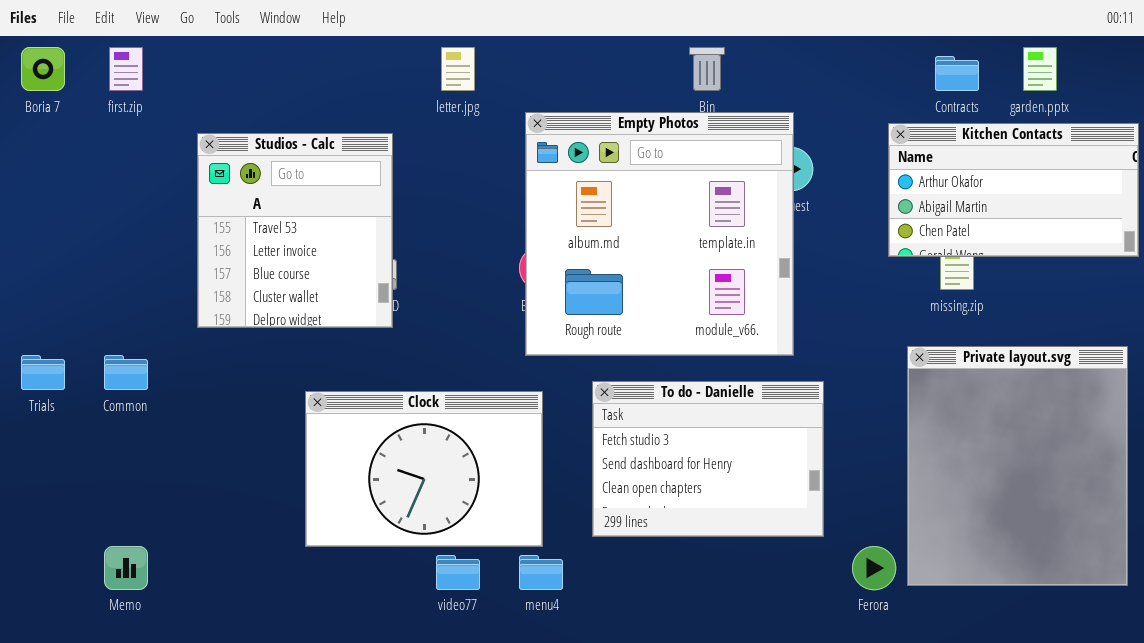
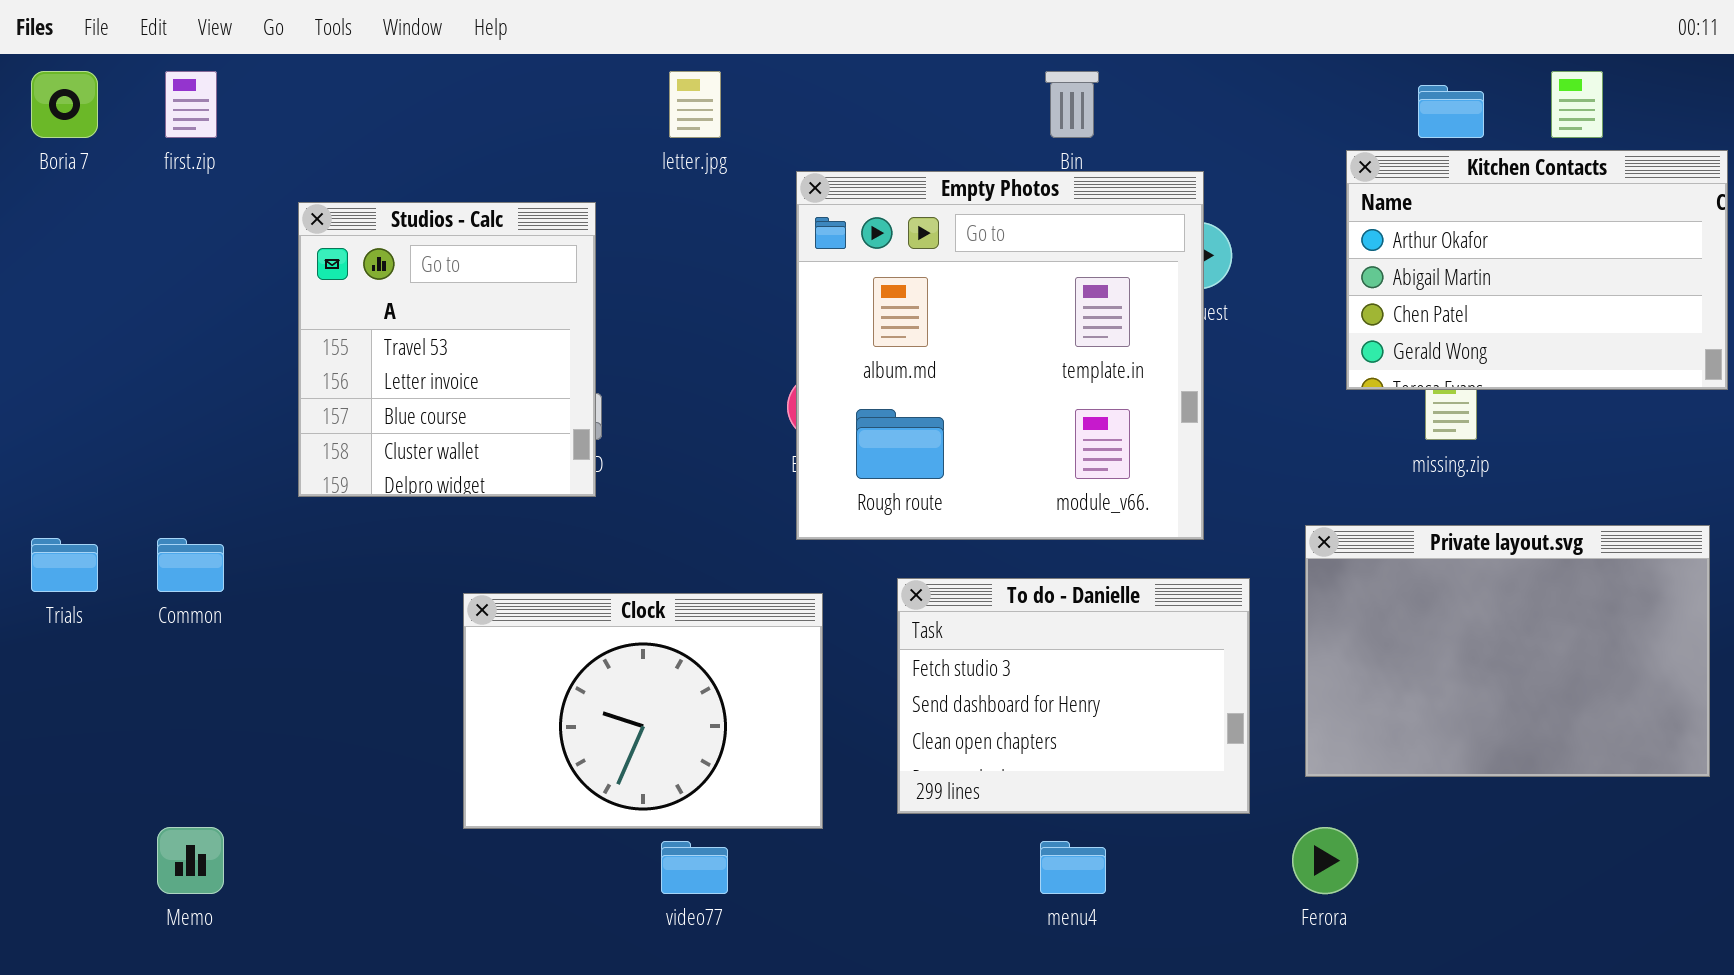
Kitchen Contacts: [888,123,1139,257] -> [1346,150,1728,390], resized
Private layout.svg: [907,346,1128,586] -> [1305,525,1710,777], resized
menu4: [519,555,563,590] -> [1040,841,1106,894], moved

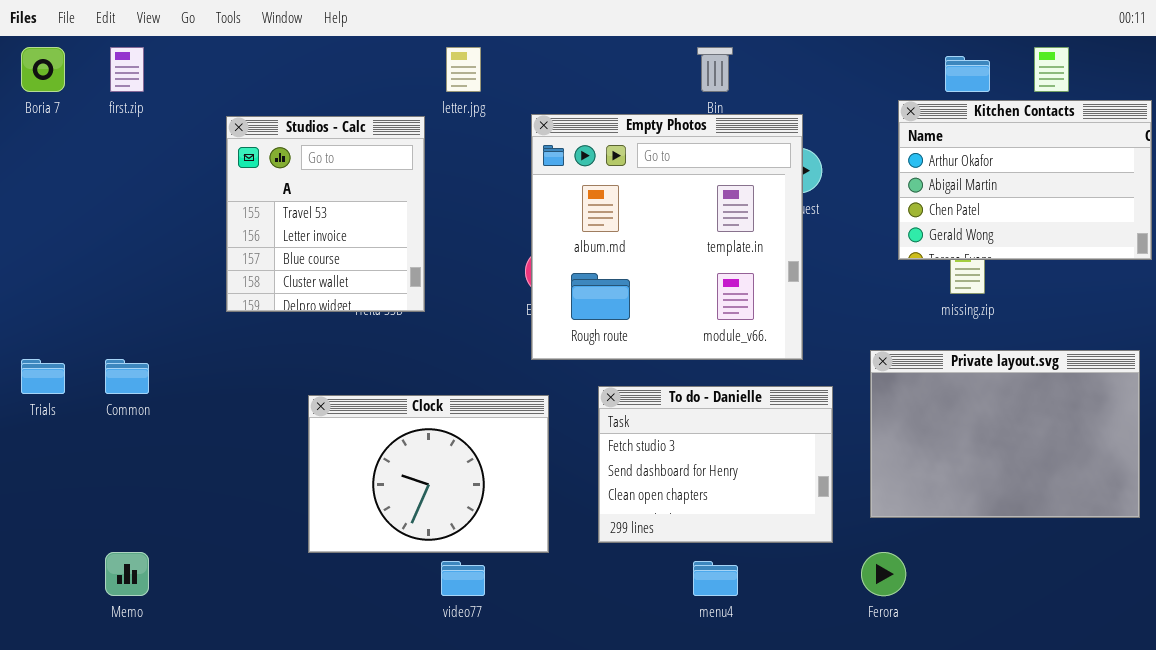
Studios - Calc: [298,202,596,497] -> [226,116,425,312], moved

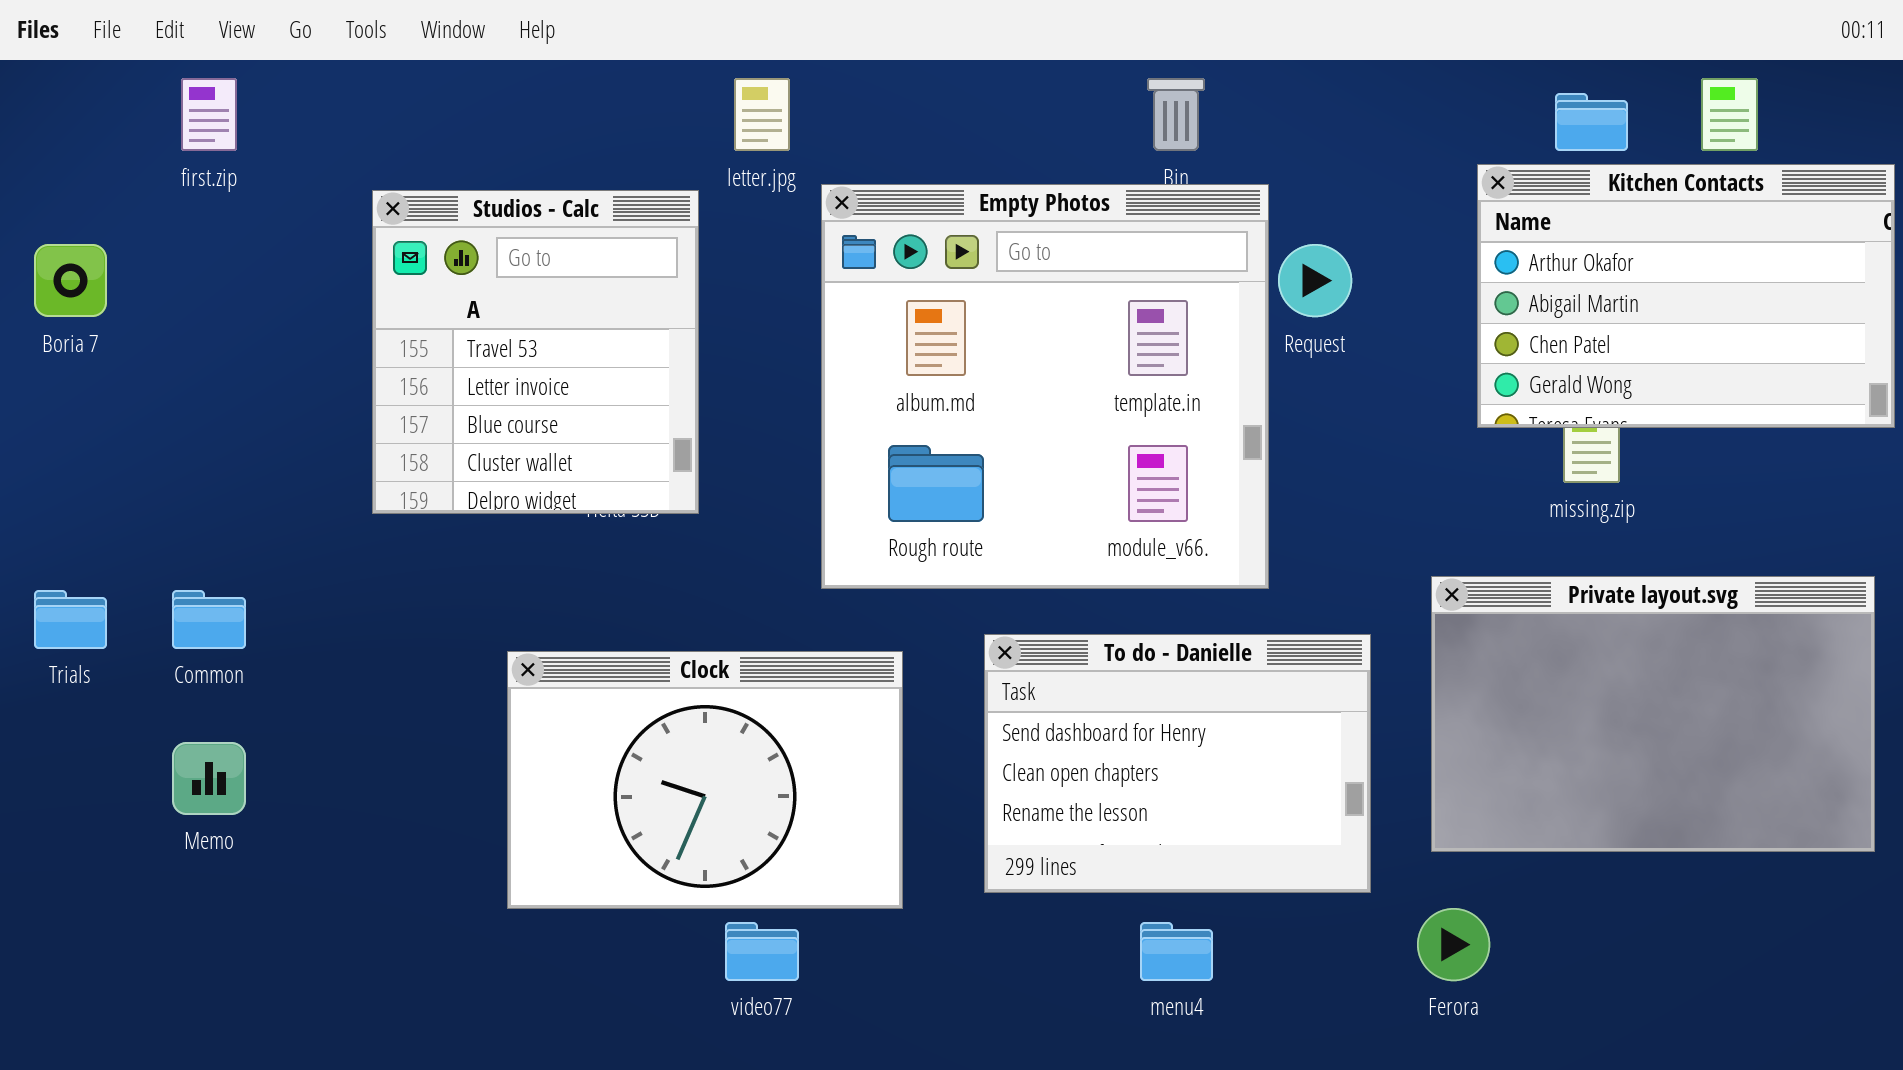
Boria 7: [21,47,65,92] -> [34,244,107,317], moved
Empty Photos: [531,114,803,360] -> [821,184,1269,589], moved
To do - Danielle: [598,386,833,543] -> [984,634,1371,893], scrolled down 1 row
Memo: [105,552,149,596] -> [172,742,246,815], moved

